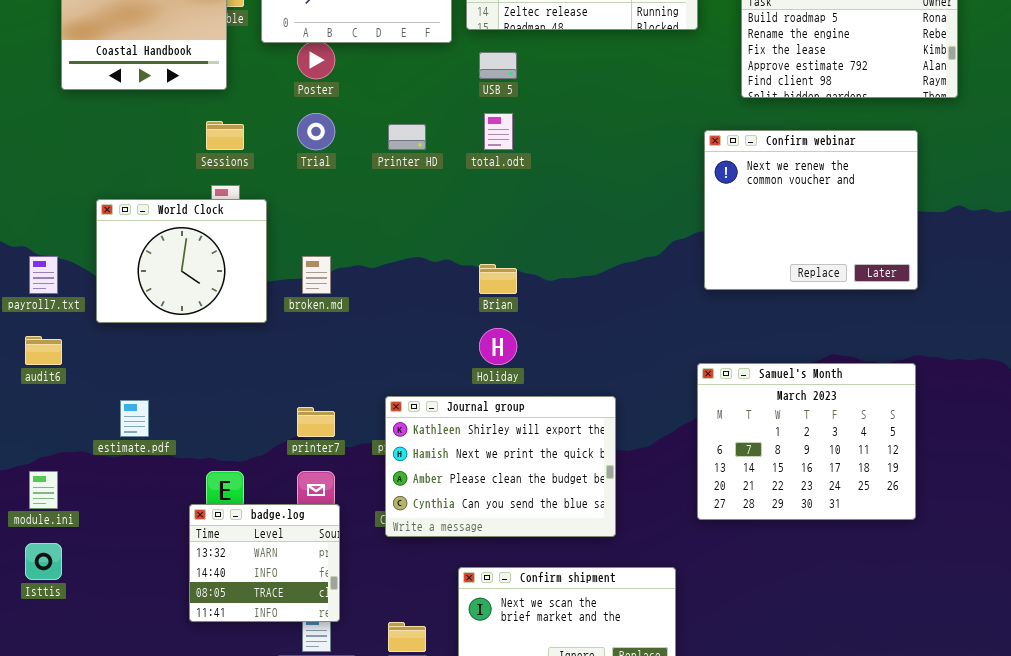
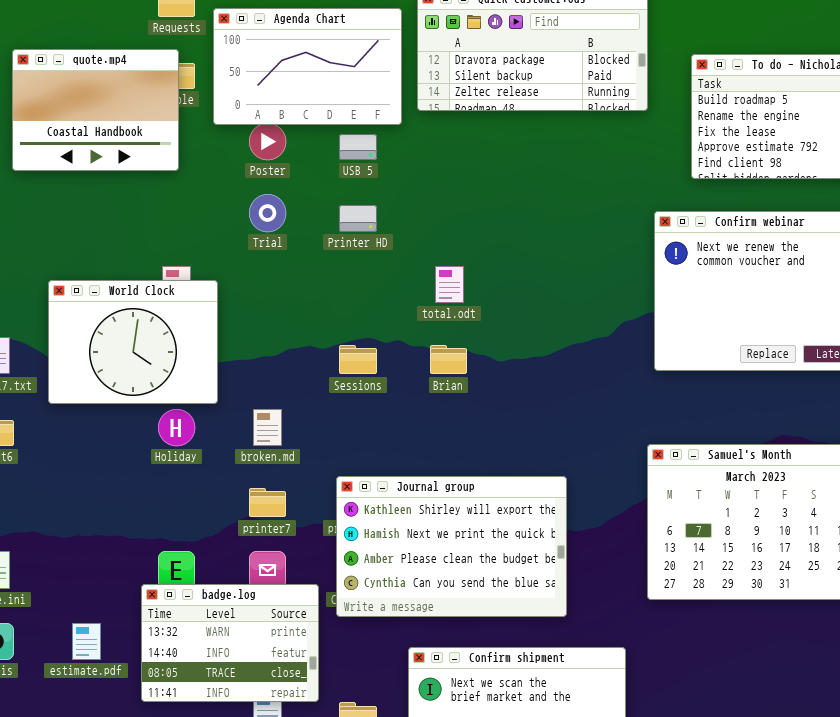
USB 5: [479,52,517,79] -> [339,134,377,160], moved
total.odt: [484,113,513,150] -> [435,266,464,303], moved
Sessions: [206,121,244,150] -> [339,345,377,374], moved
broken.md: [302,256,331,294] -> [253,409,282,446], moved
Holiday: [479,328,517,365] -> [158,409,195,446], moved
estimate.pdf: [120,400,149,437] -> [72,623,101,660], moved
badge.log: [189,504,340,622] -> [141,584,319,702], resized

